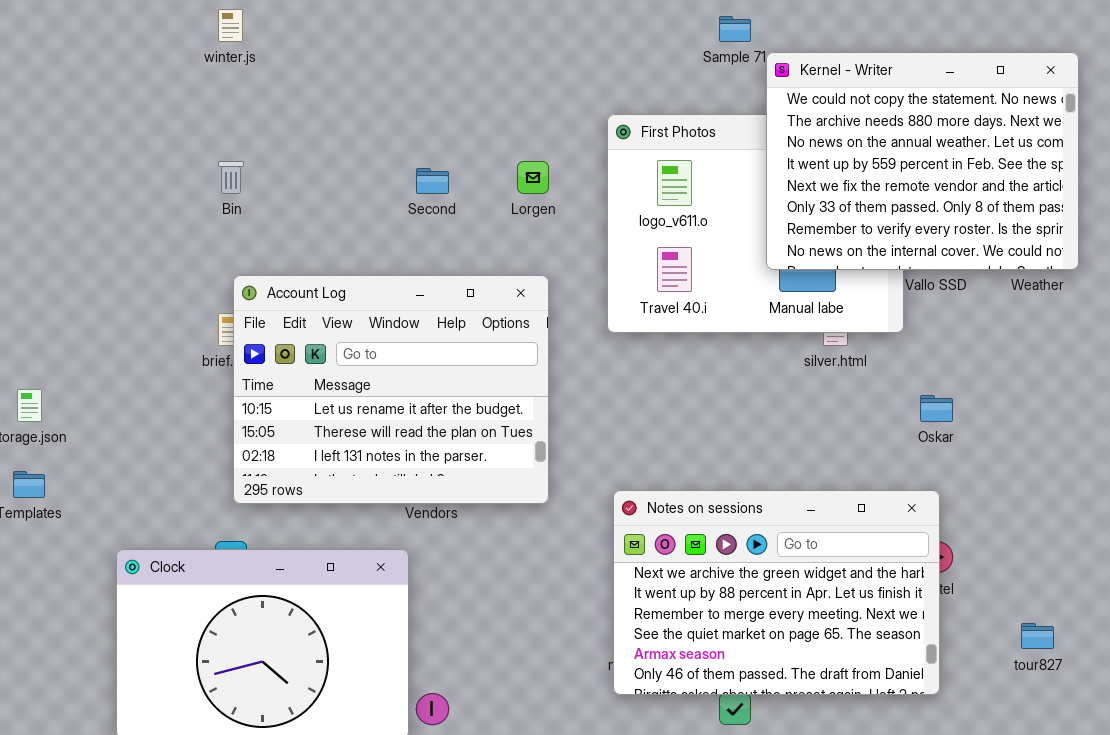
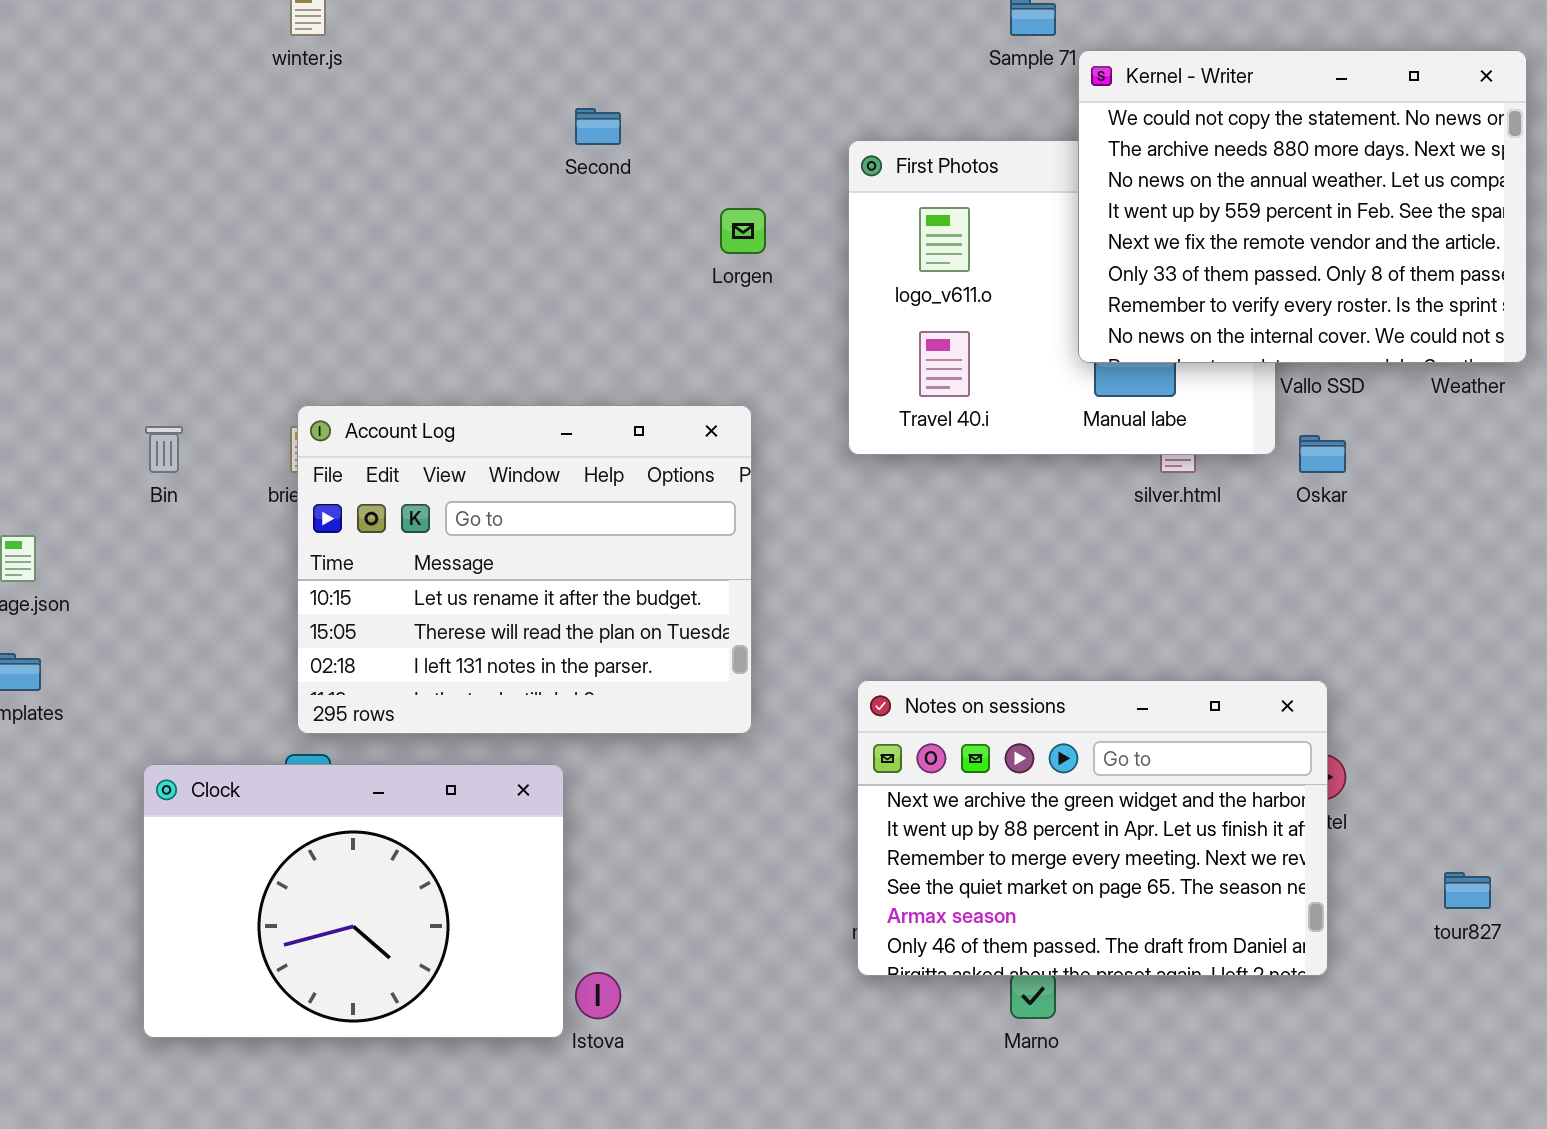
Bin: [218,161,244,194] -> [145,426,183,473], moved
Second: [416,168,449,194] -> [575,108,621,145], moved
Account Log: [233,275,549,504] -> [297,405,752,734], moved
Oskar: [920,395,953,422] -> [1299,435,1346,473], moved

